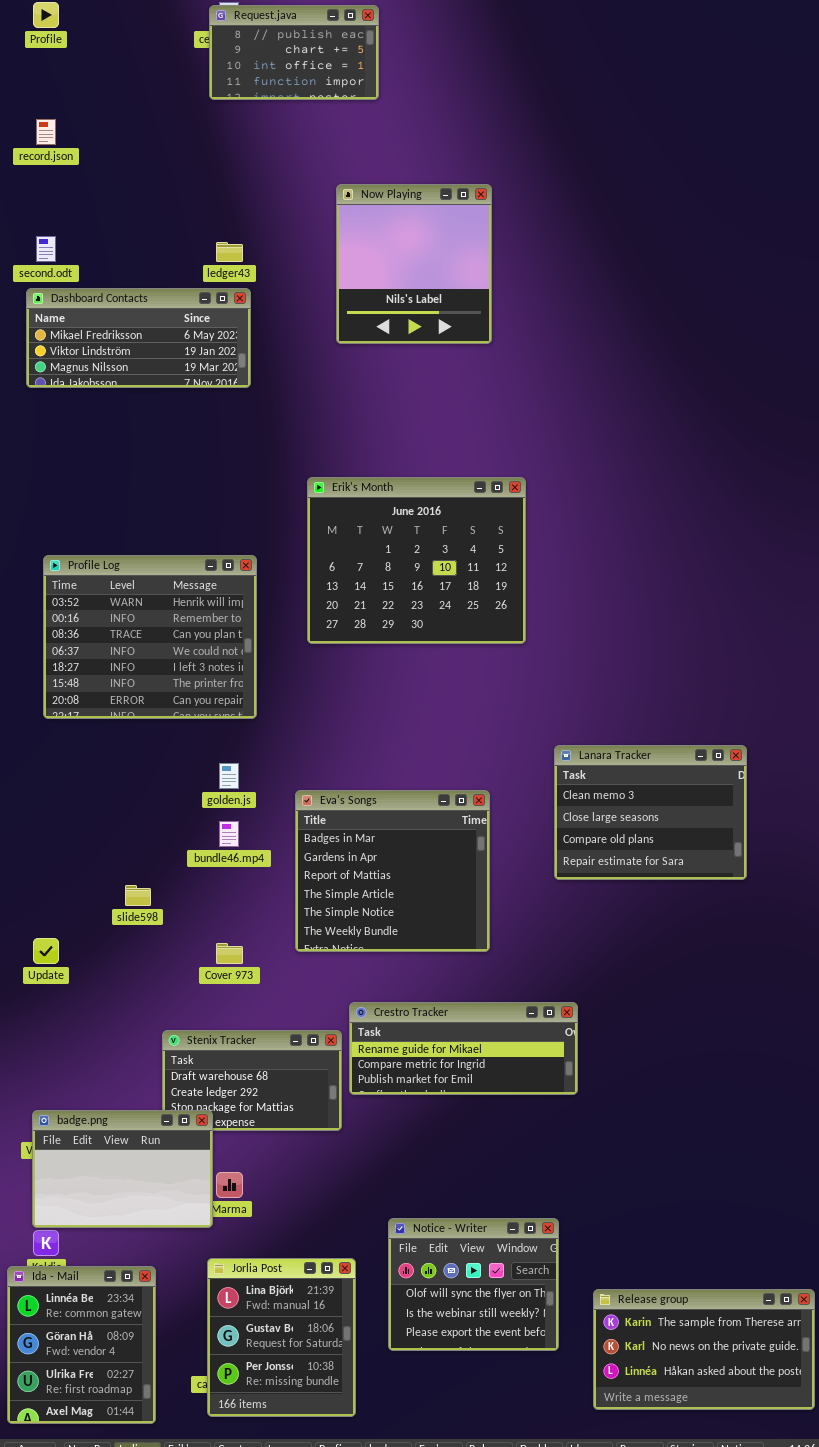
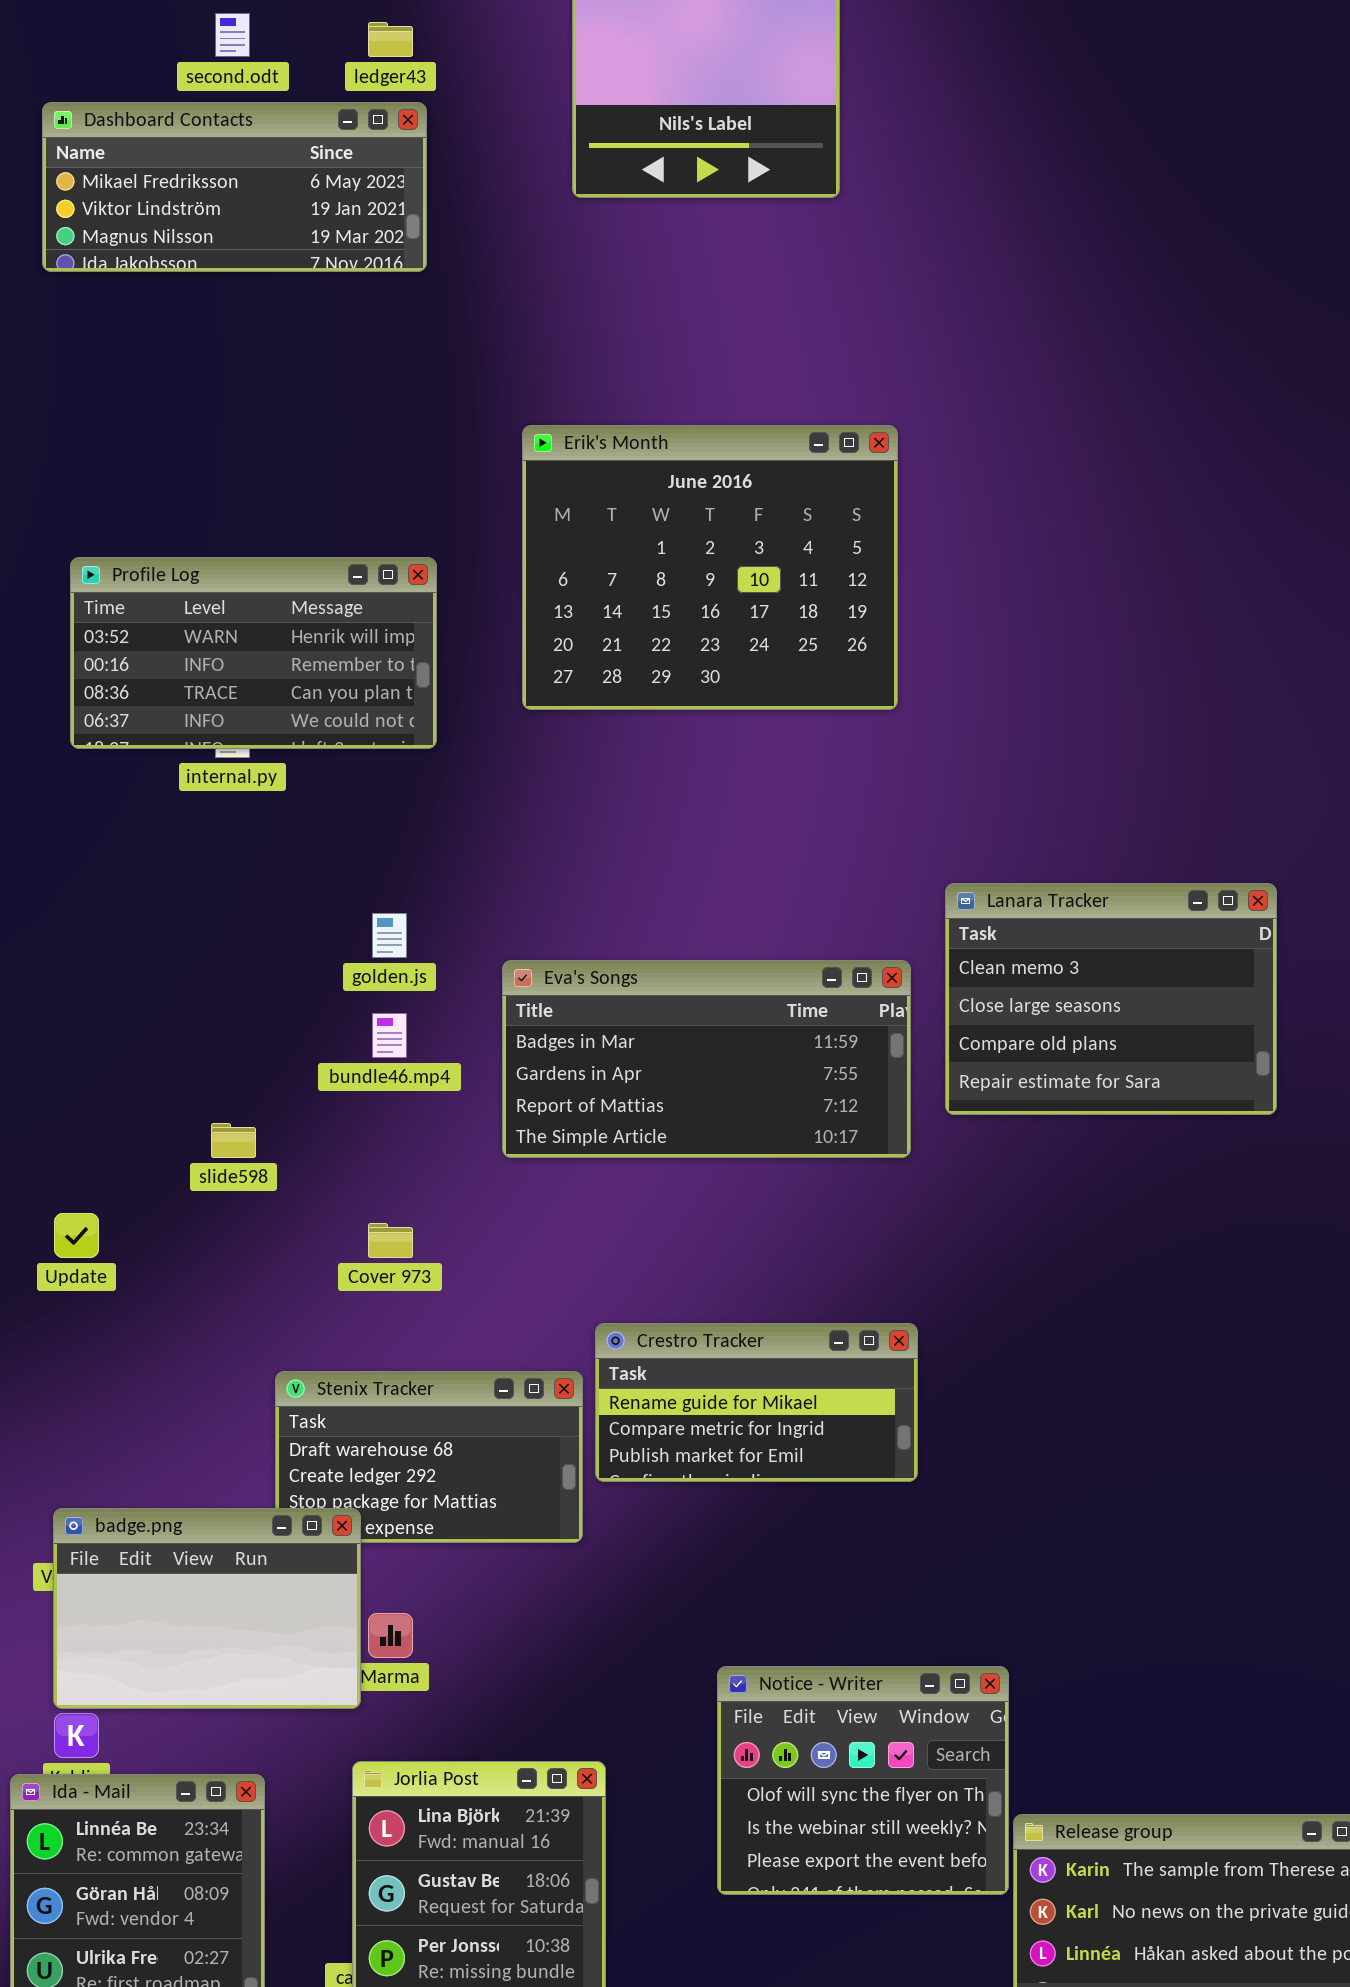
second.odt: [36,236,56,262] -> [215,13,250,57], moved
Profile Log: [43,555,257,719] -> [70,557,437,749], resized
Eva's Songs: [295,790,490,952] -> [502,960,911,1158], resized
Crestro Tracker: [349,1002,578,1095] -> [595,1323,918,1482], resized
Notice - Writer: [388,1218,559,1351] -> [717,1666,1009,1895], moved

